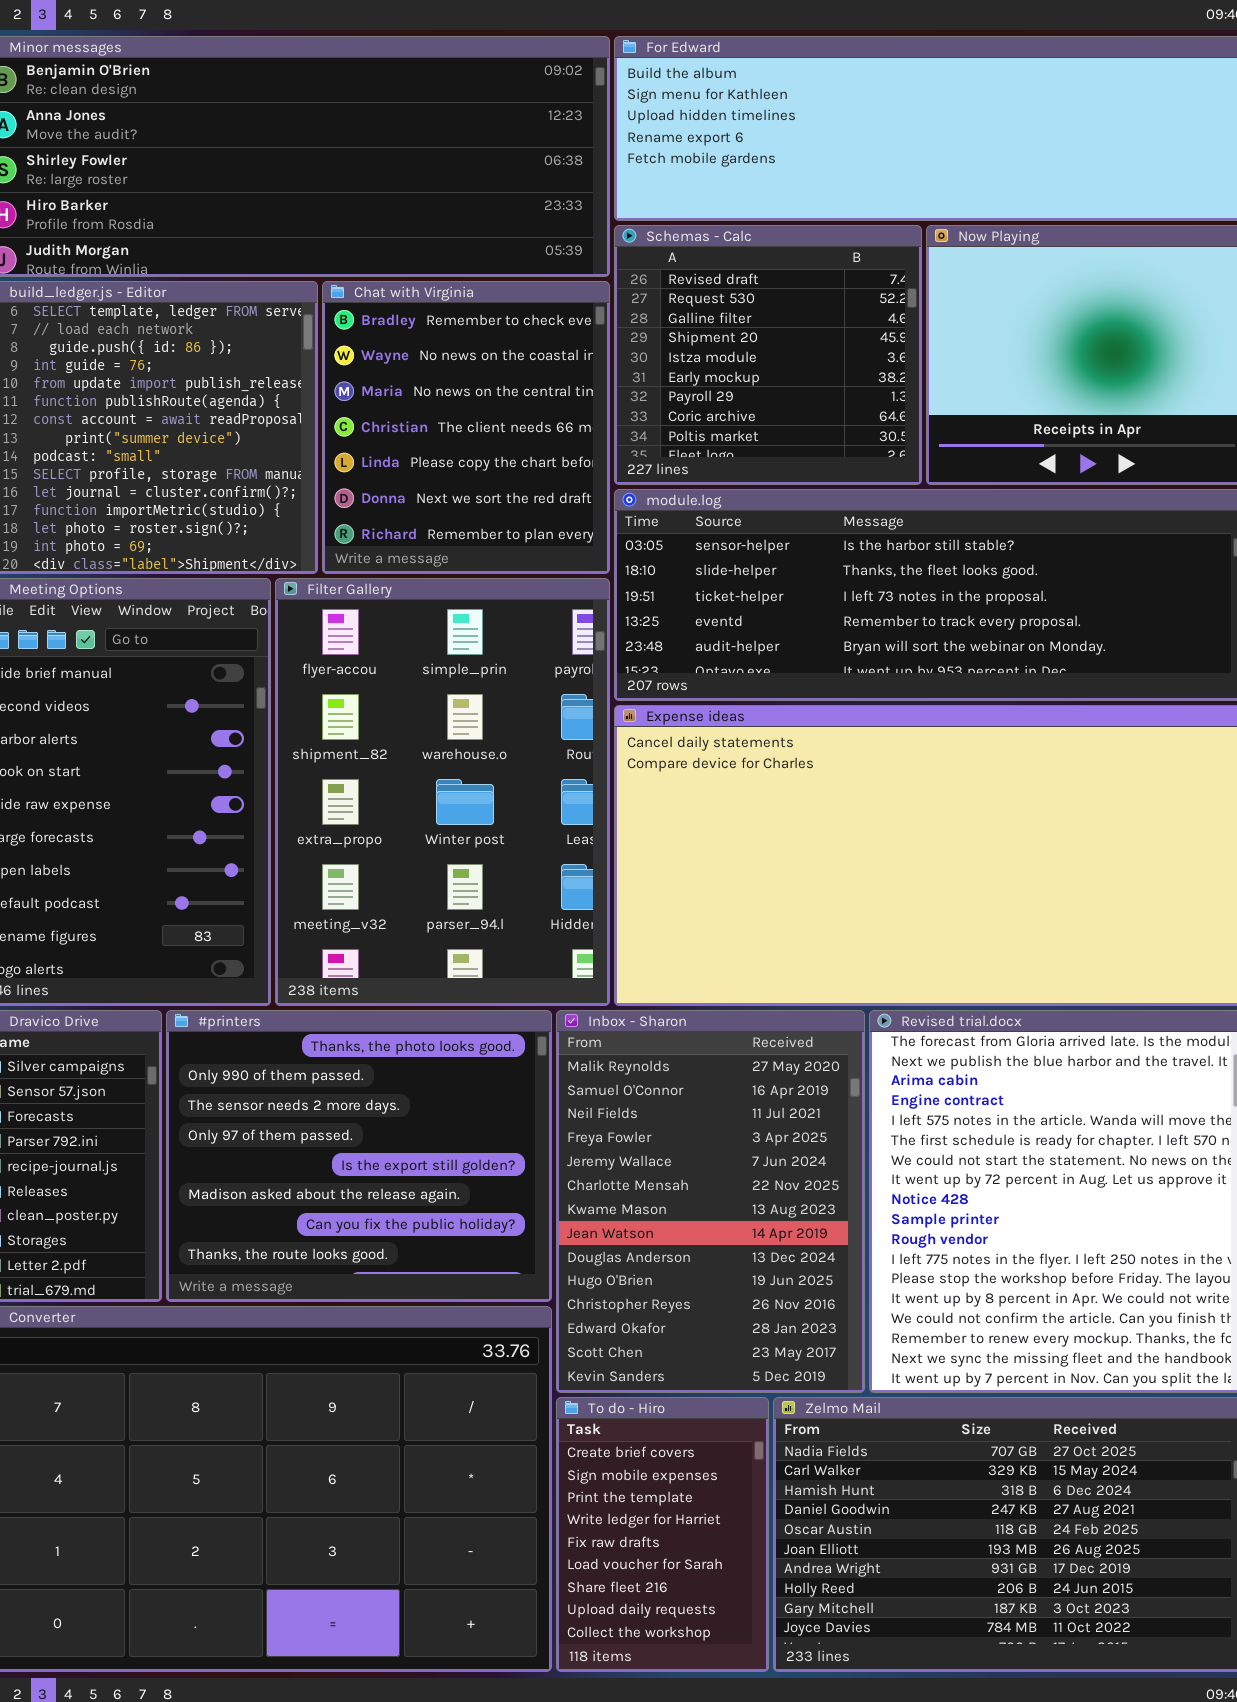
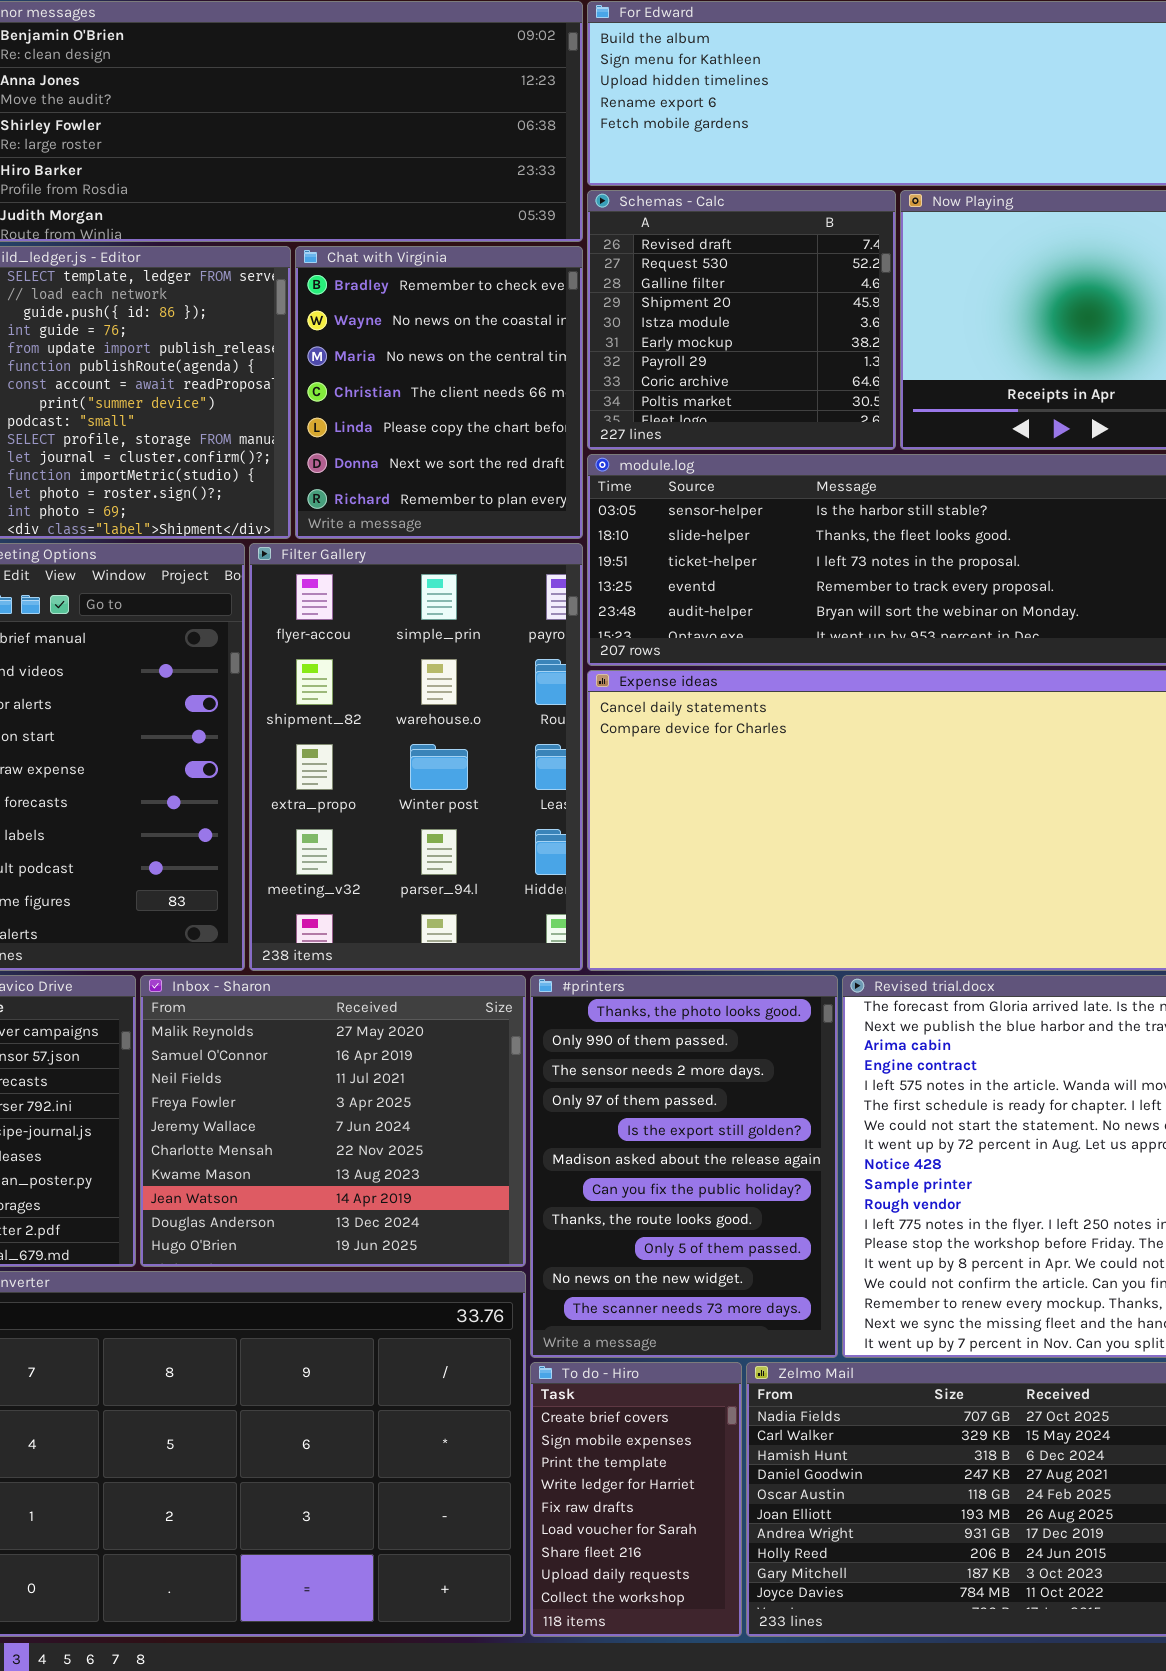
#printers: [166,1010,552,1302] -> [530,975,838,1358], moved, resized
Inbox - Sharon: [556,1010,865,1393] -> [140,975,526,1267], moved, resized

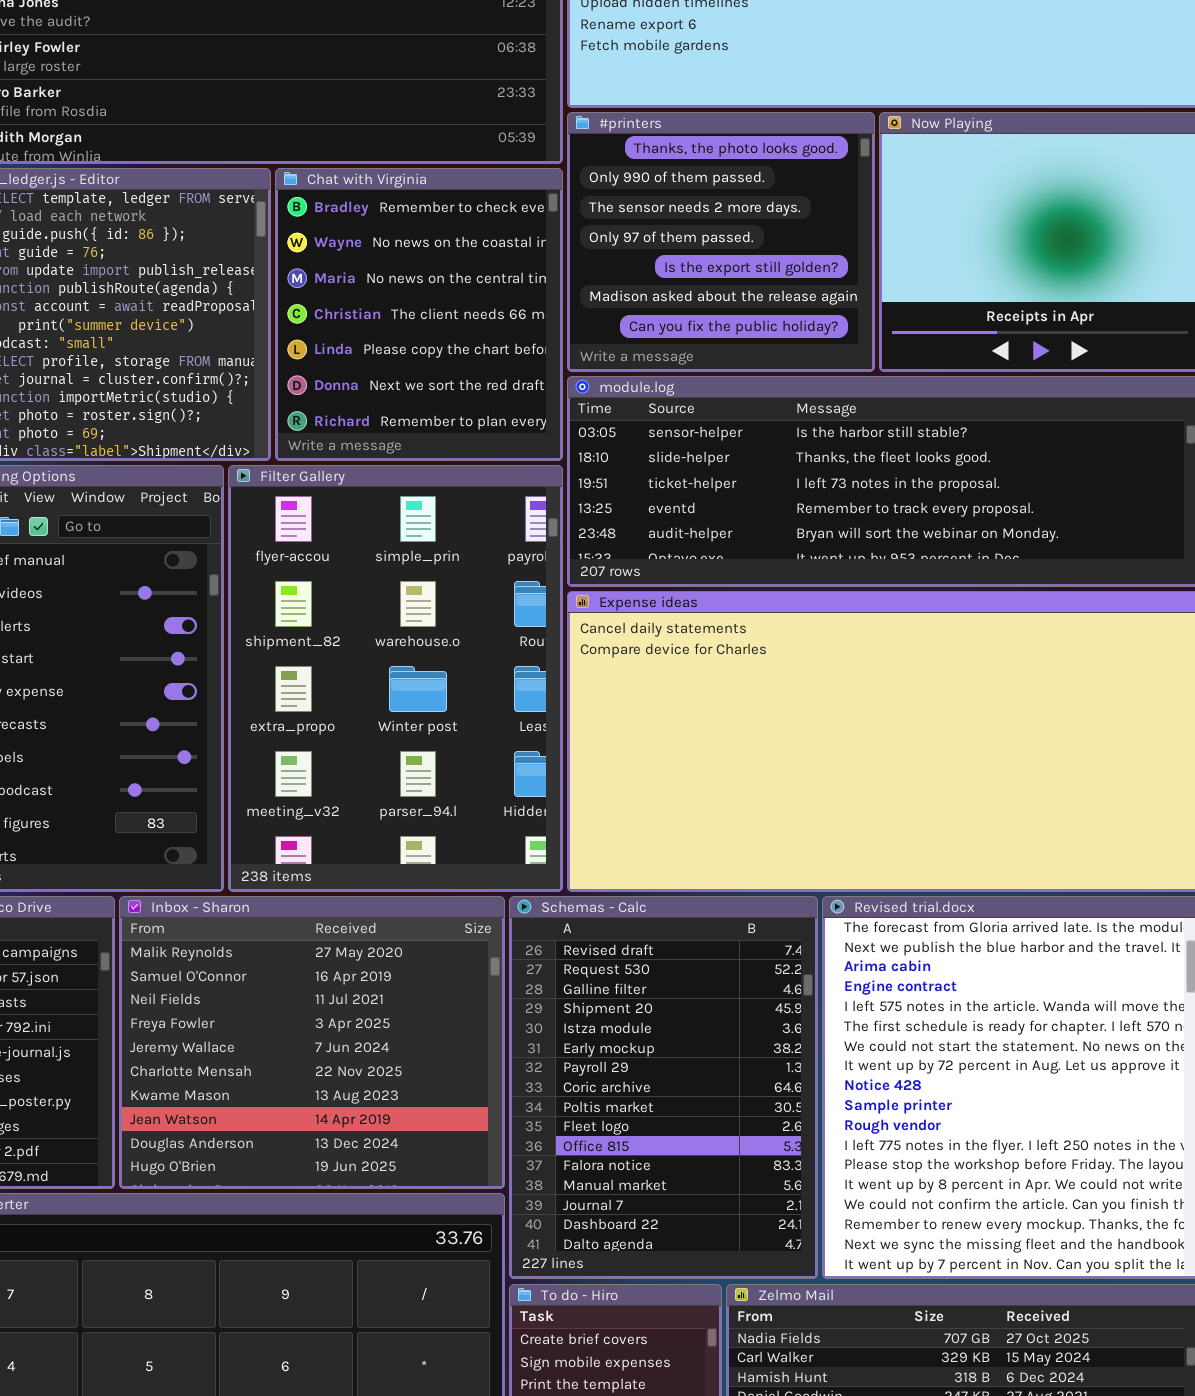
Schemas - Calc: [587,190,896,450] -> [509,896,818,1279], moved, resized
#printers: [530,975,838,1358] -> [567,112,875,372], moved, resized

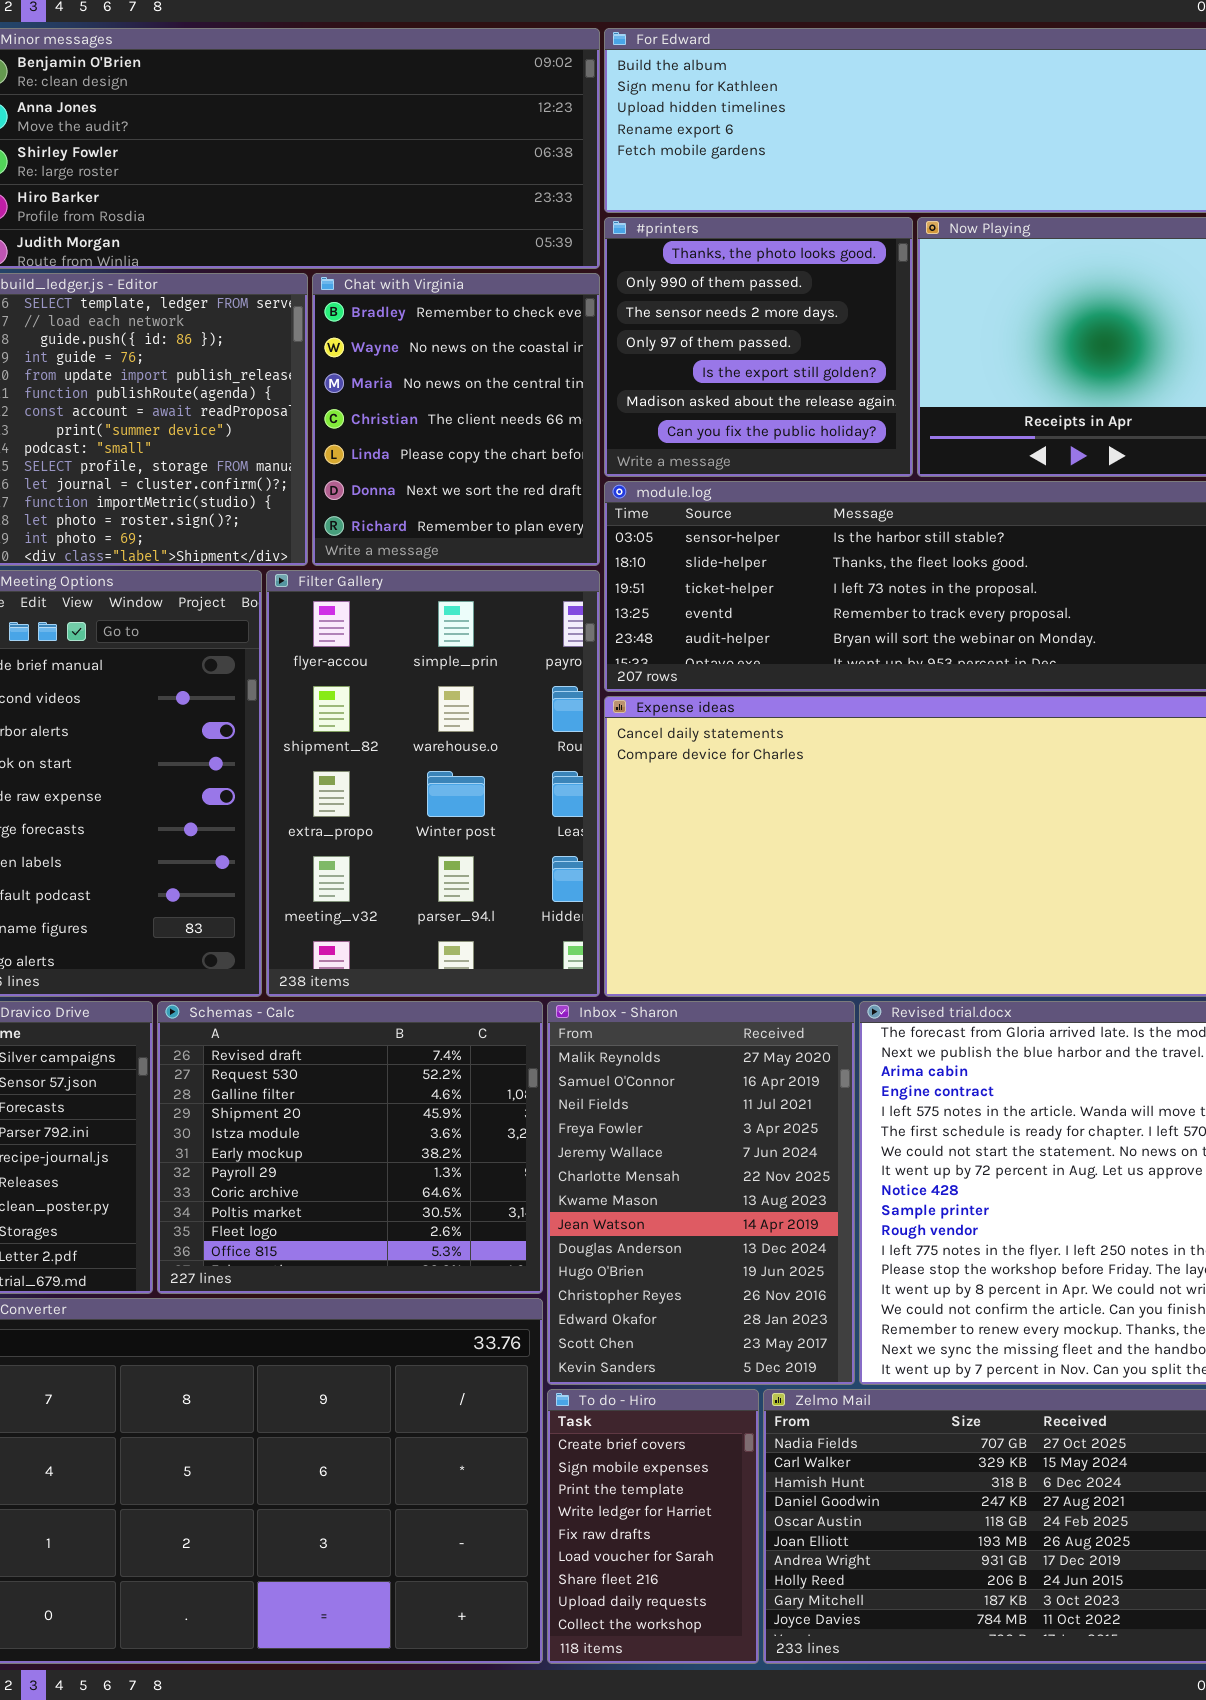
Inbox - Sharon: [119,896,505,1189] -> [547,1001,855,1385], moved, resized
Schemas - Calc: [509,896,818,1279] -> [157,1001,543,1294], moved, resized

